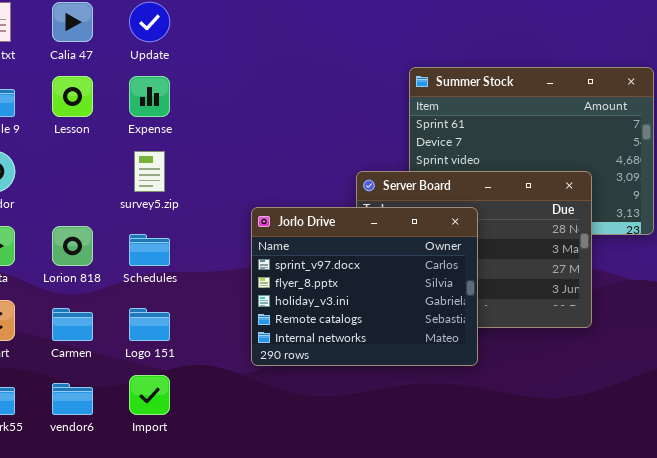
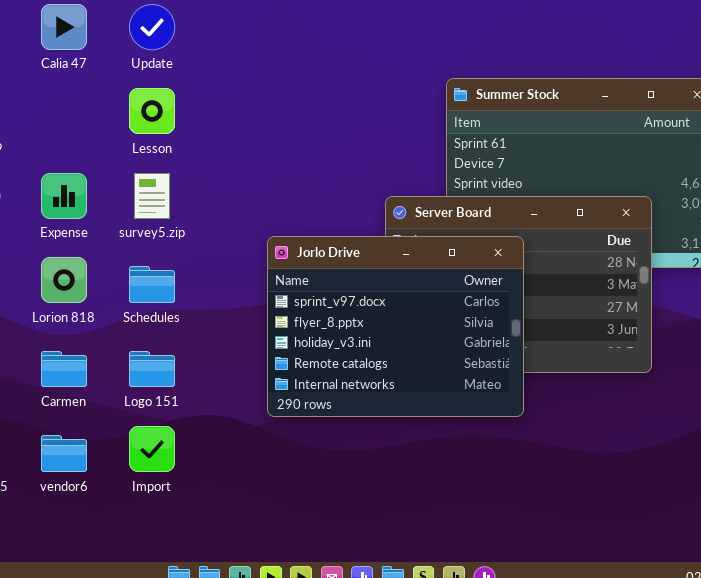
Lesson: [52,76,93,117] -> [129,88,175,134], moved
Expense: [129,76,170,117] -> [41,173,87,219], moved

